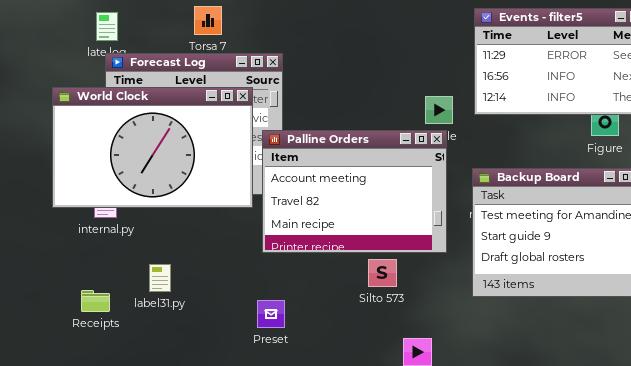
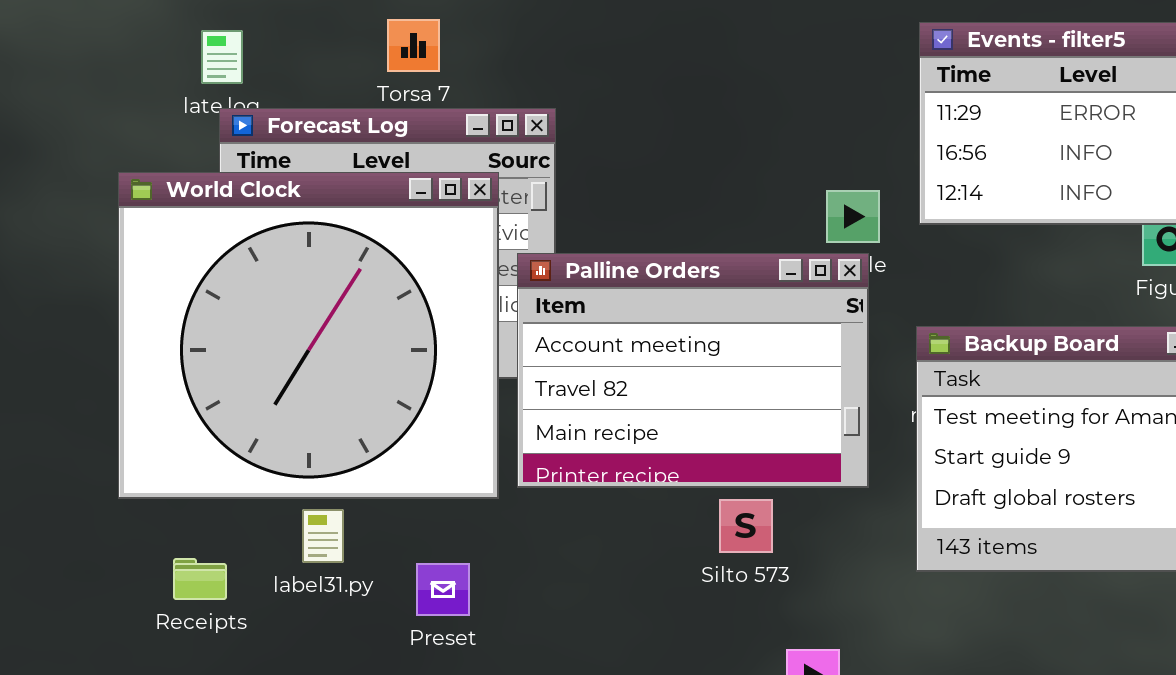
World Clock: [52,87,253,208] -> [118,172,499,499], resized
Preset: [257,300,285,328] -> [416,563,470,616], moved

